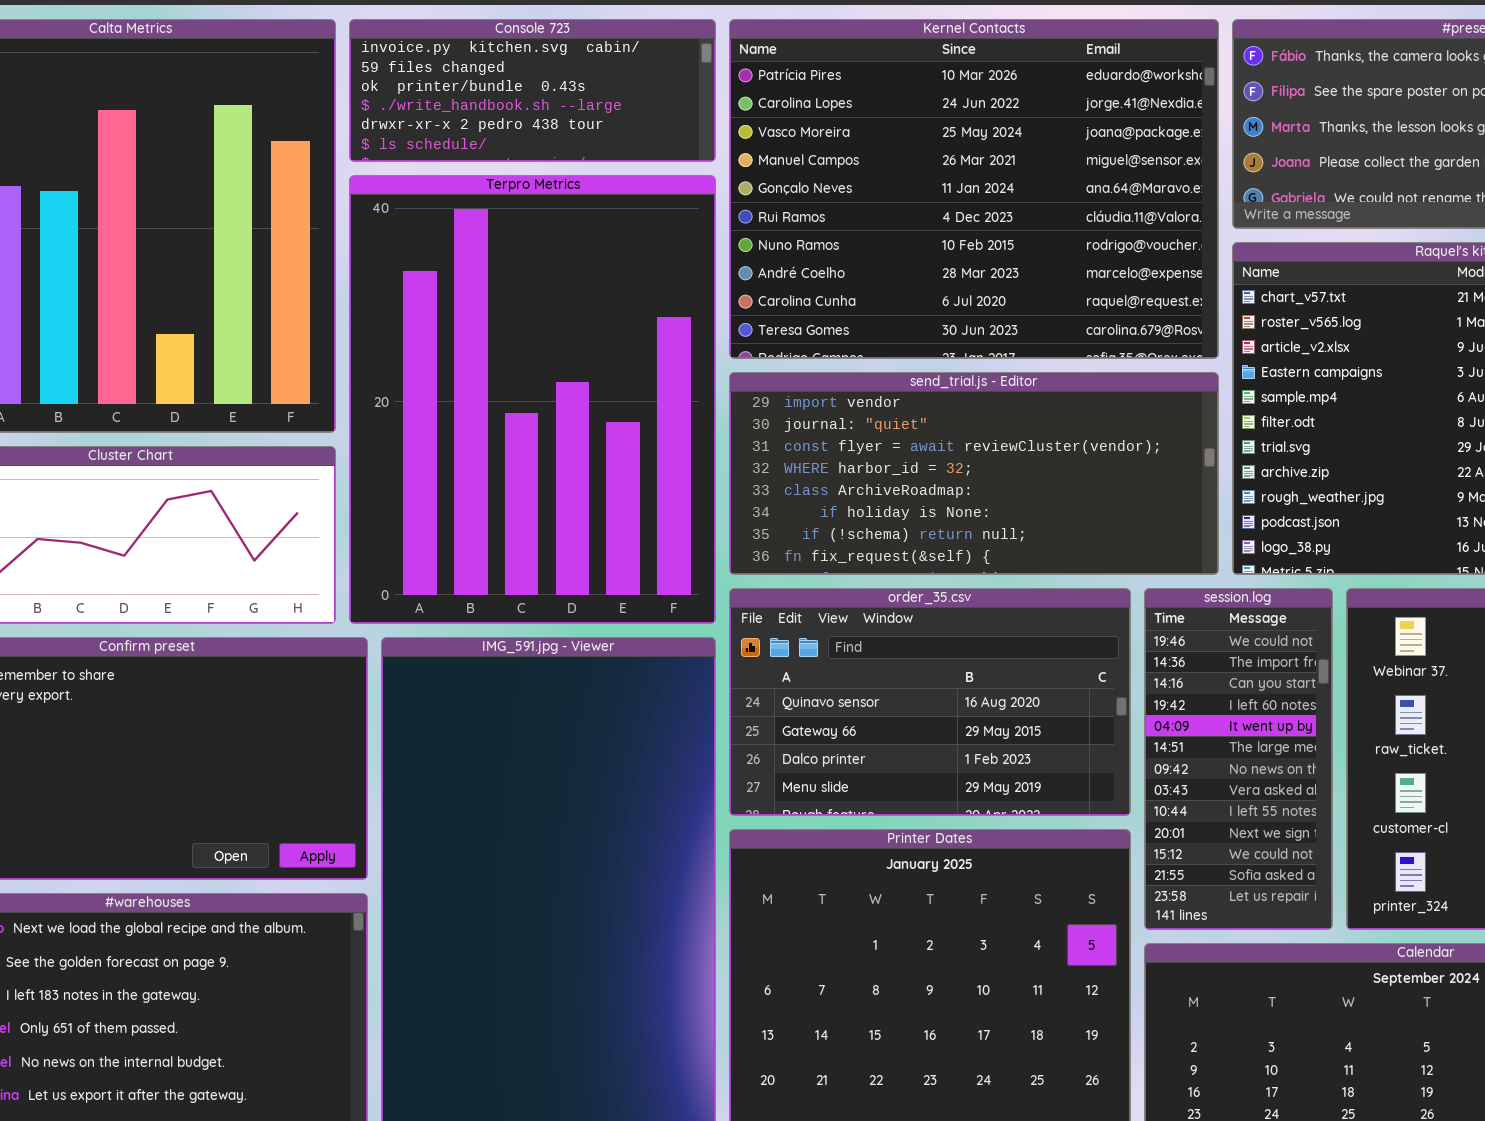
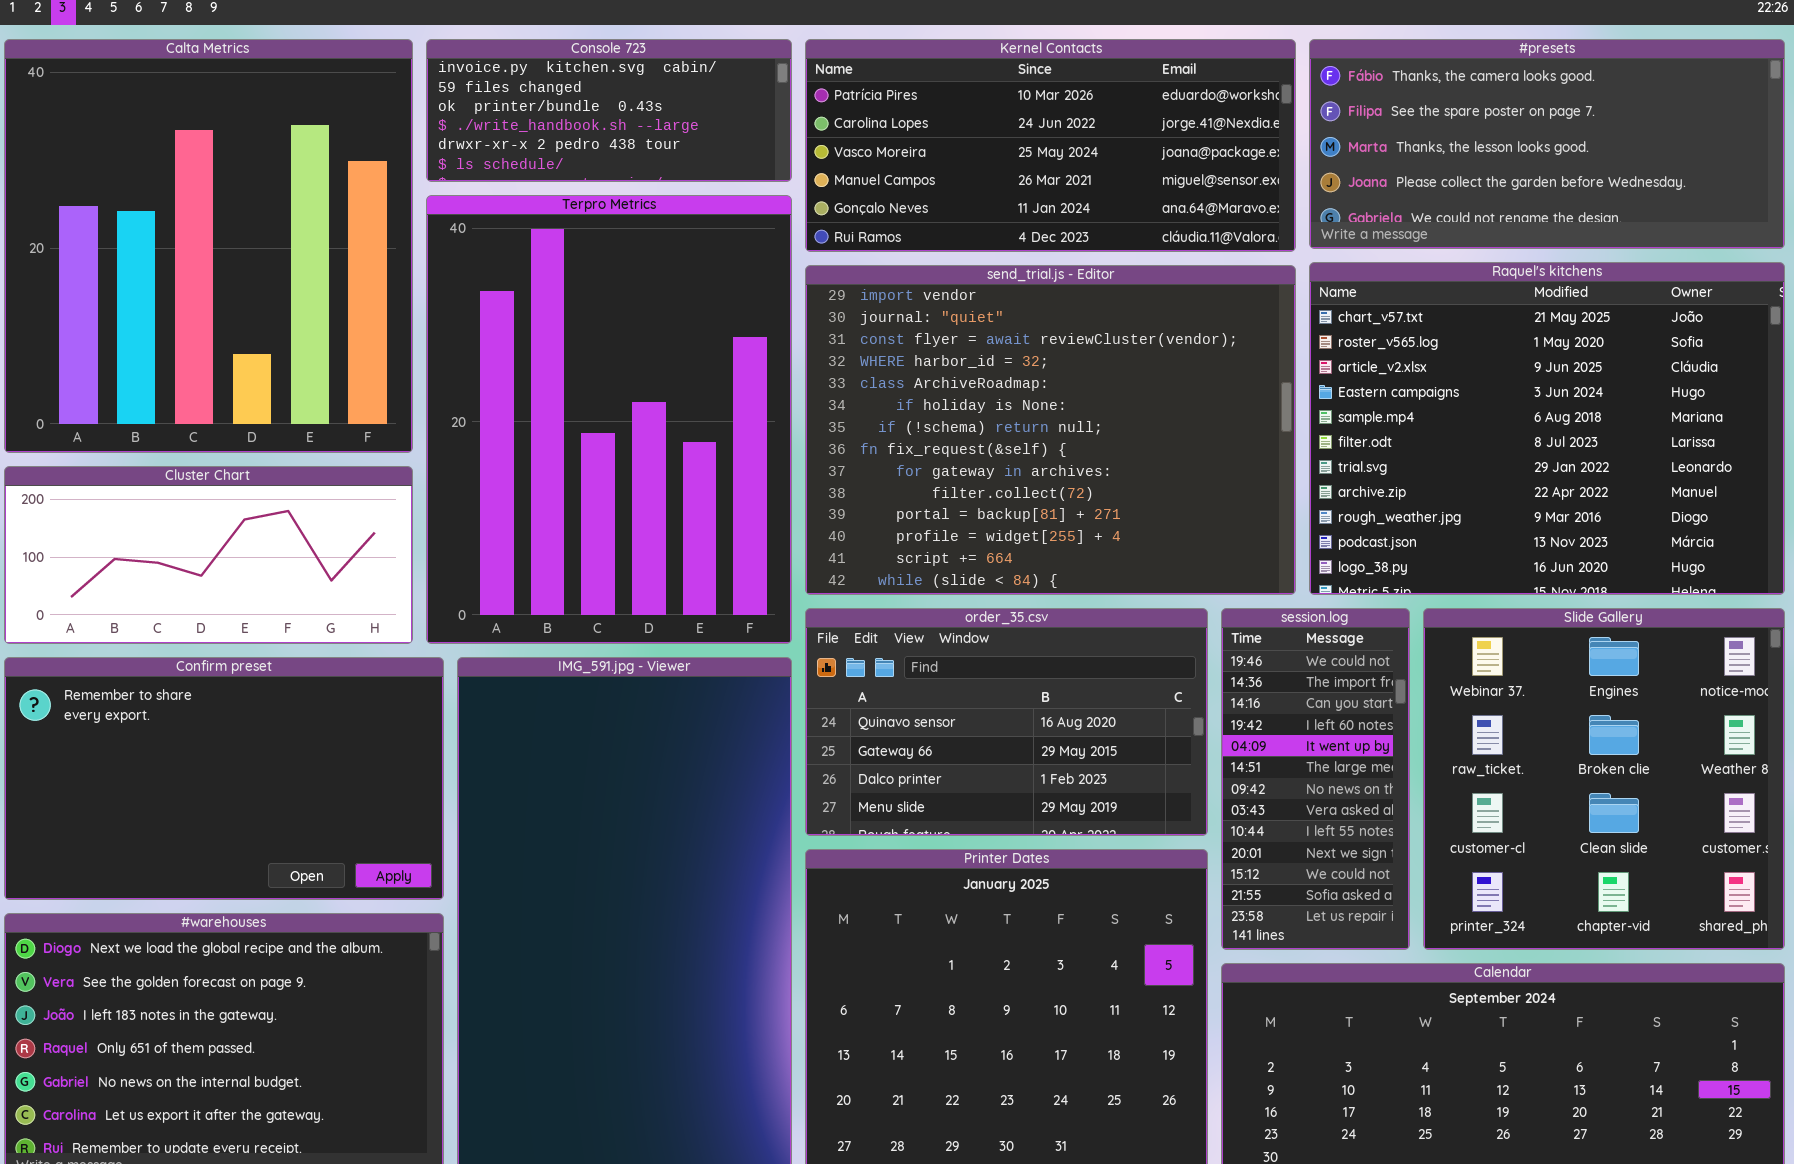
Kernel Contacts: [729,19,1219,359] -> [805,39,1296,252], resized
send_trial.js - Editor: [729,372,1219,575] -> [805,265,1296,595], resized

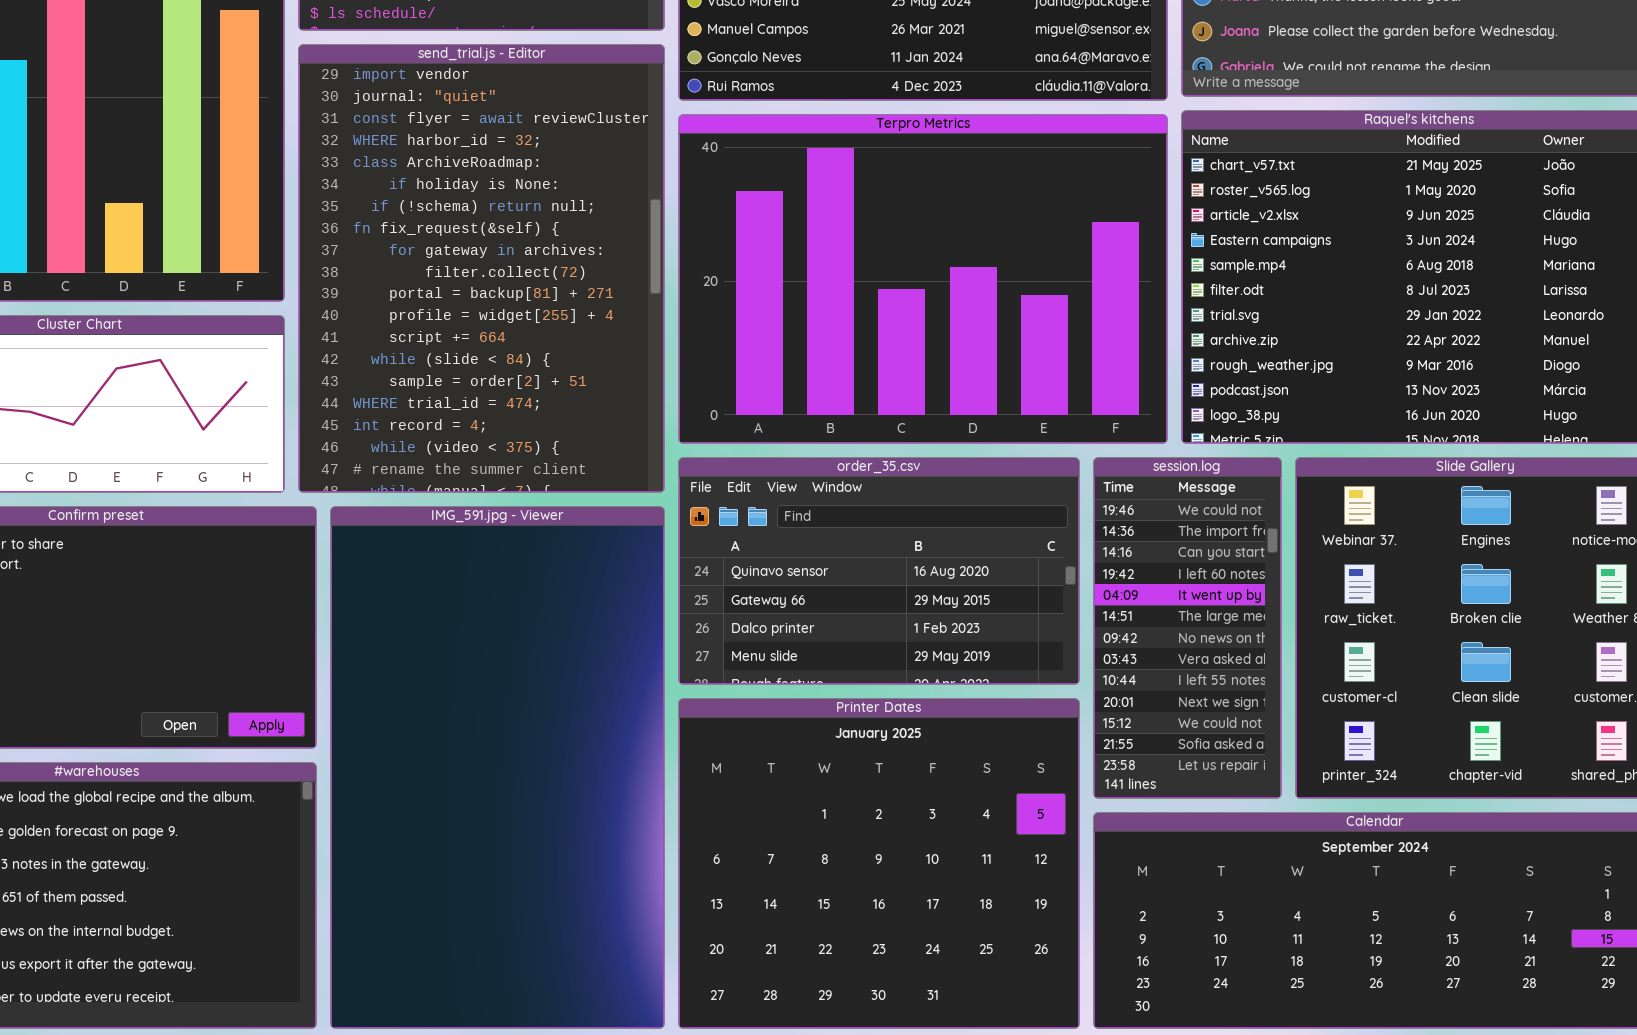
Terpro Metrics: [426,195,792,644] -> [678,114,1168,444], moved, resized
send_trial.js - Editor: [805,265,1296,595] -> [298,44,665,493], moved, resized

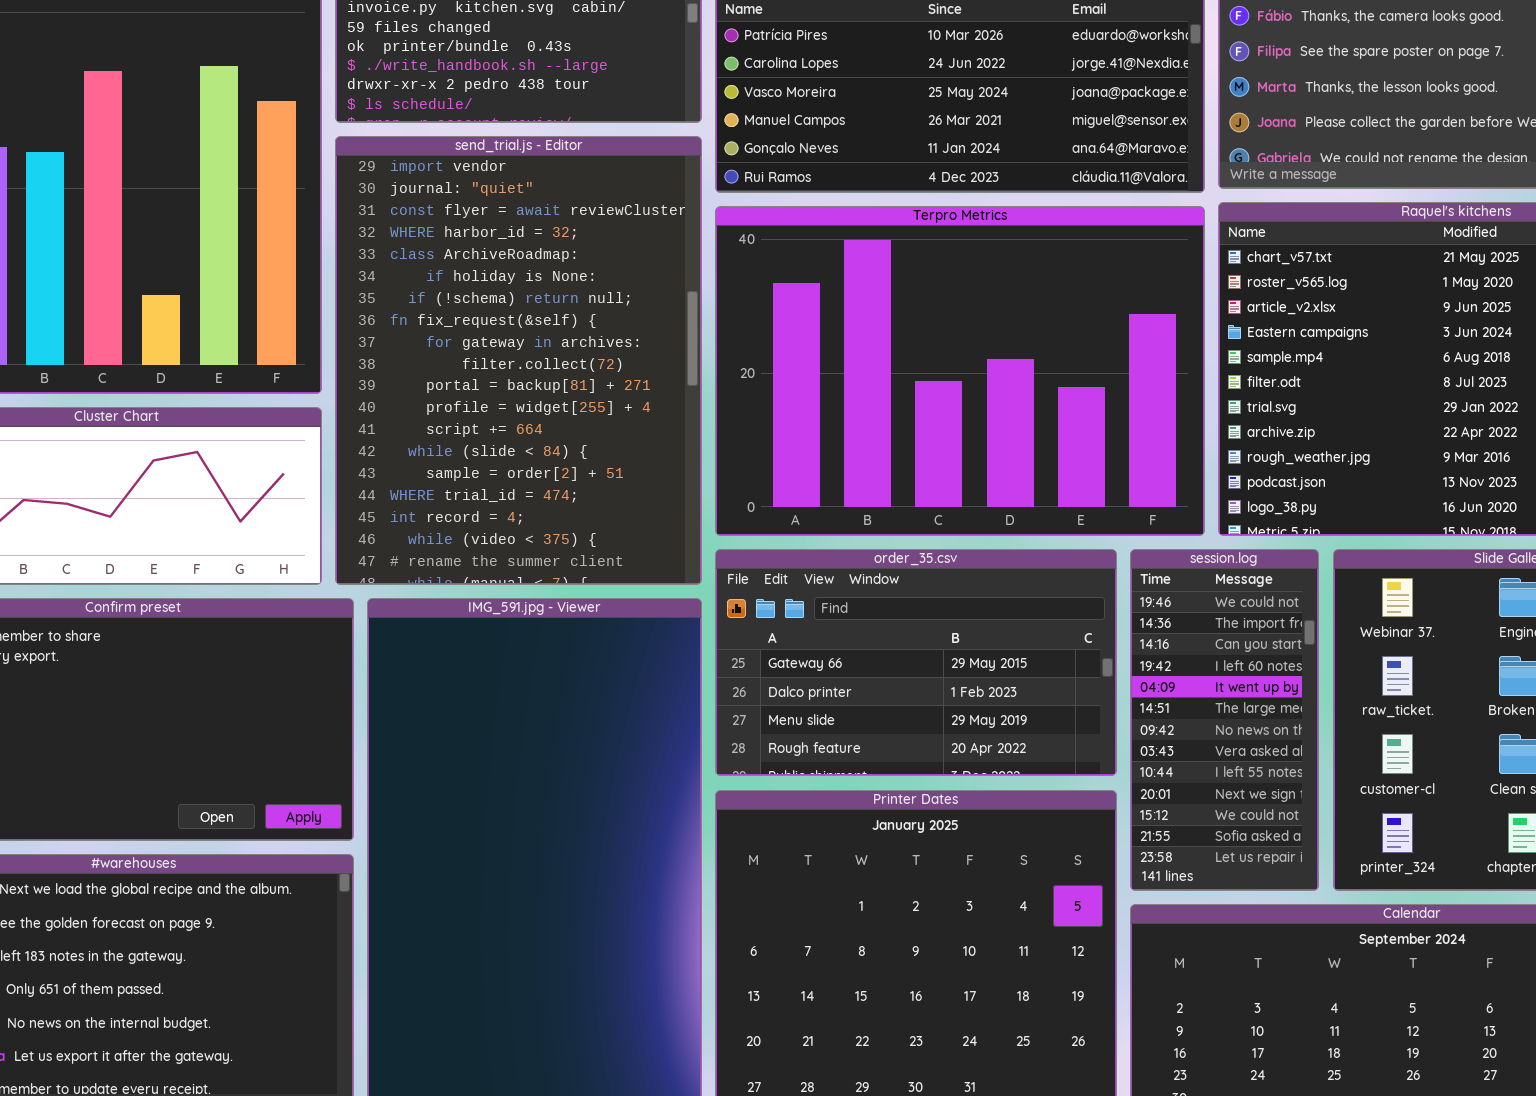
order_35.csv: [678,457,1080,685] -> [715,549,1117,776], scrolled down 1 row

